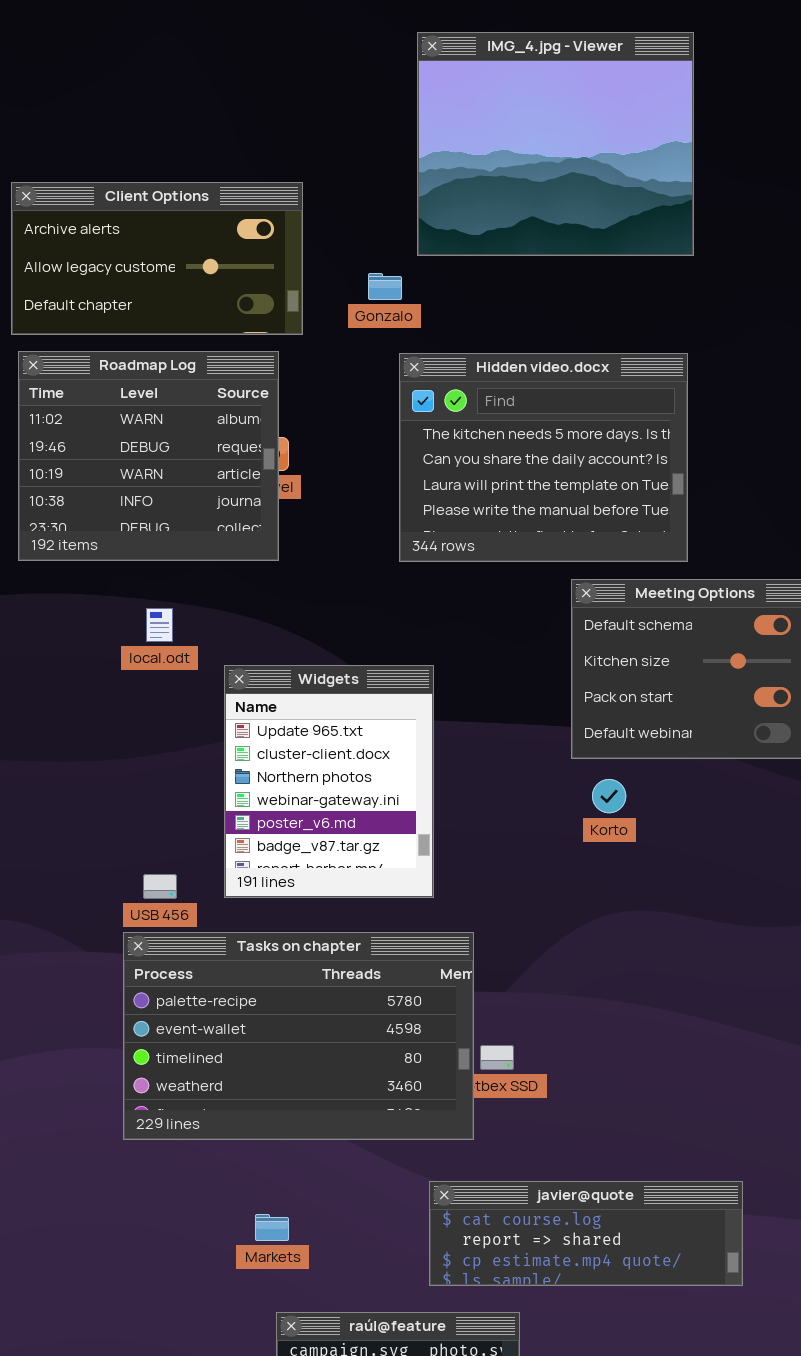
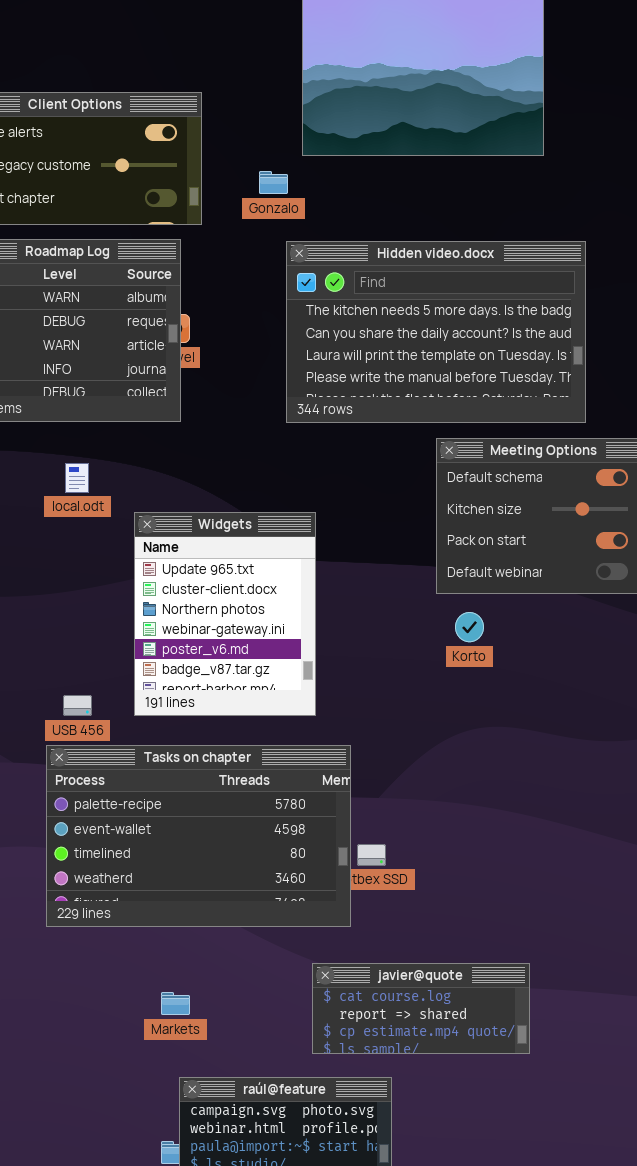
Hidden video.docx: [399,353,688,562] -> [286,241,586,423], resized
javier@quote: [429,1181,743,1286] -> [312,963,530,1054], resized

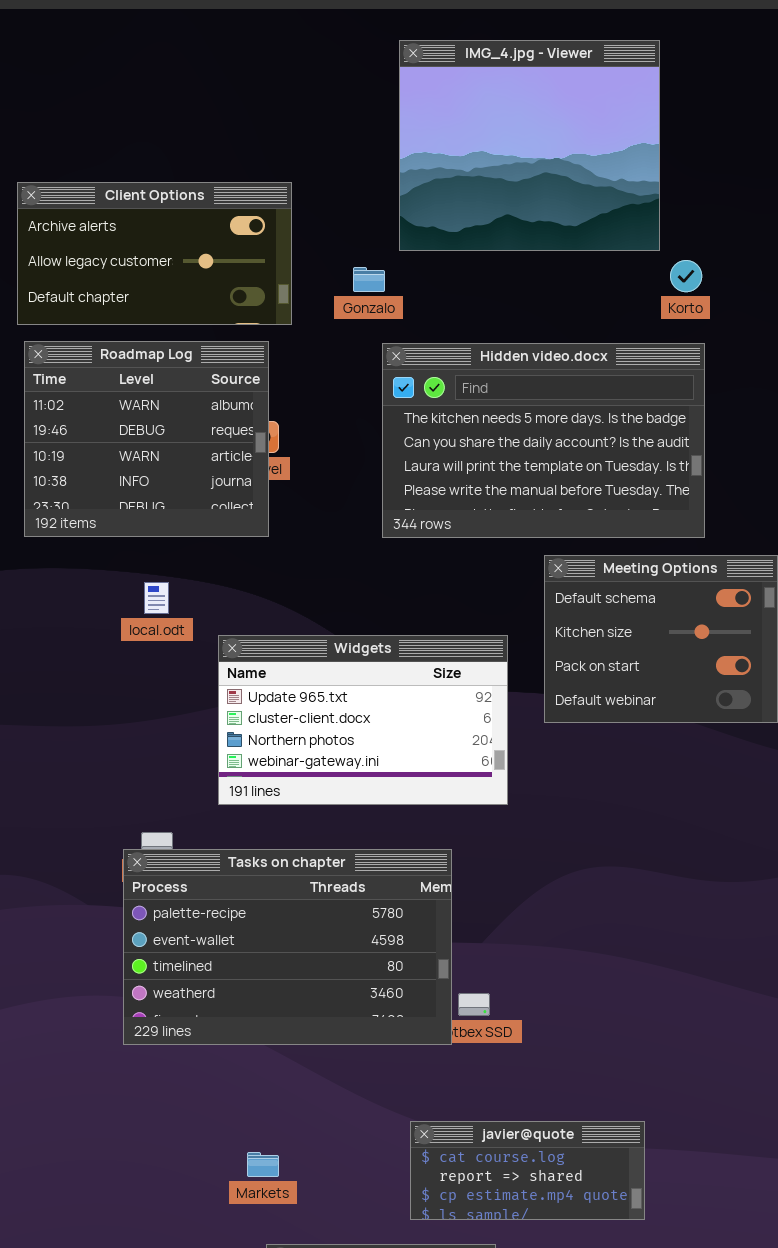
Widgets: [134,512,316,716] -> [218,635,508,805], resized
Korto: [455,612,484,642] -> [670,260,702,292], moved
Tasks on chapter: [46,745,351,927] -> [123,849,452,1045], moved

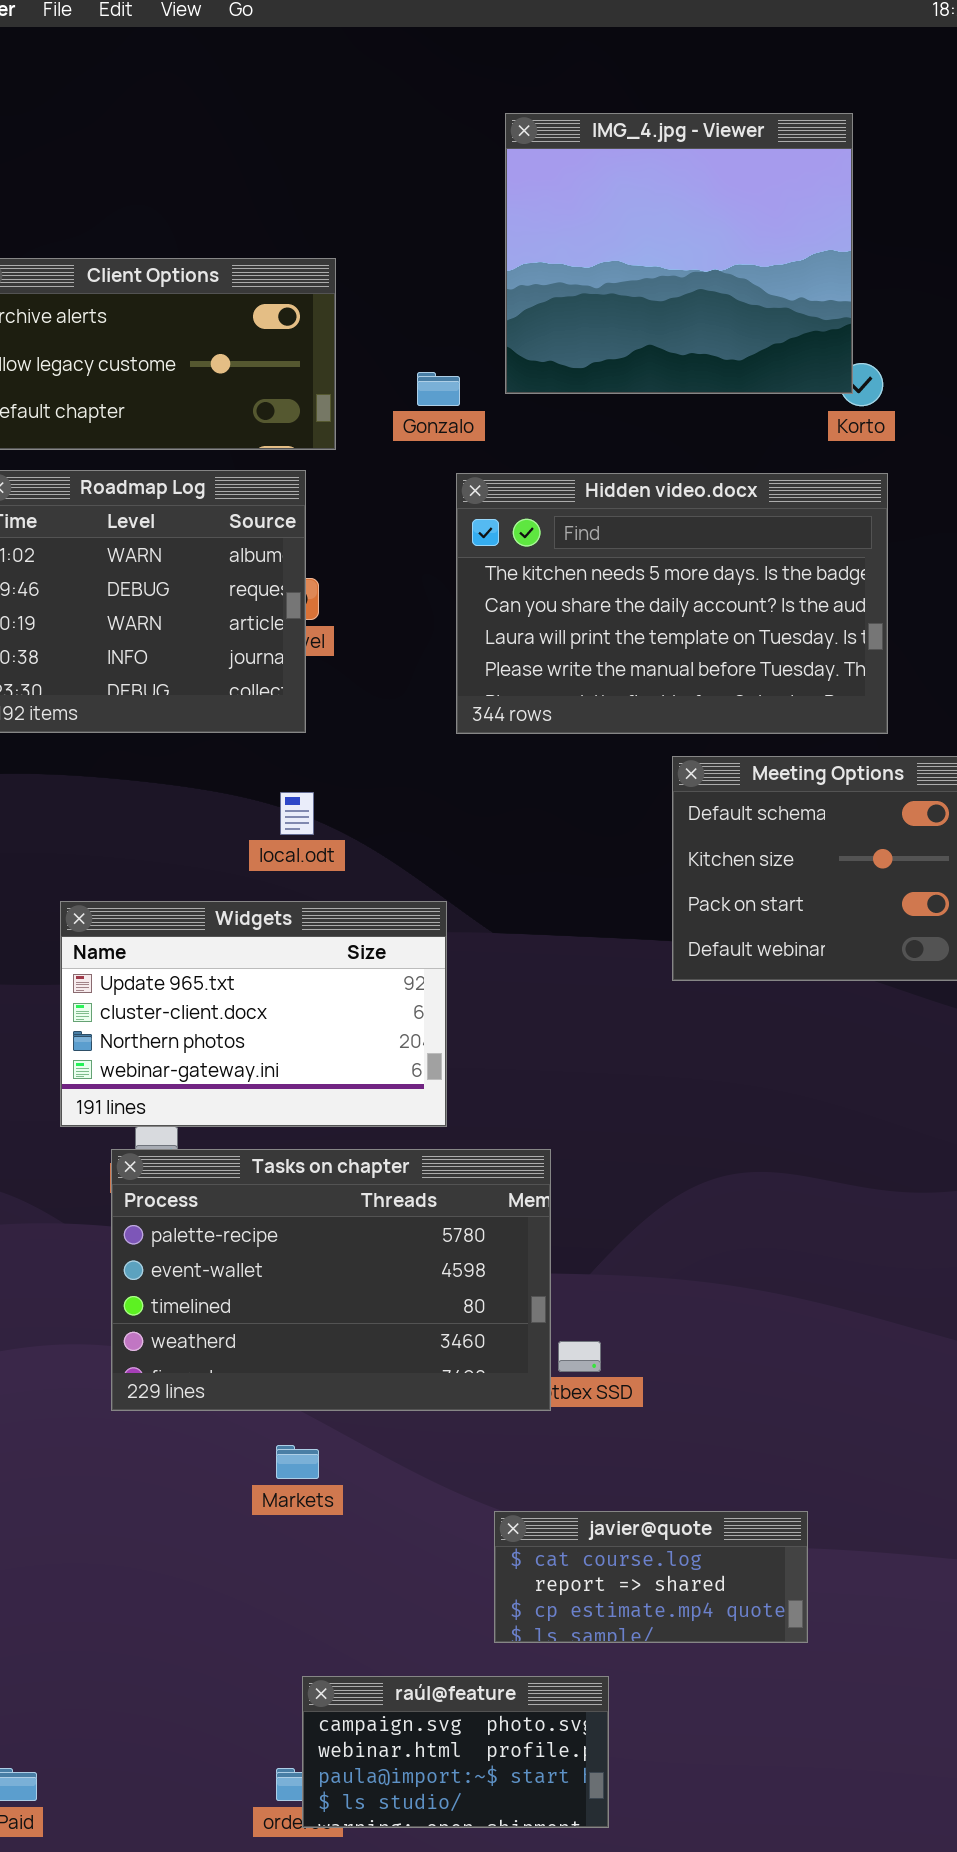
IMG_4.jpg - Viewer: [399,40,660,251] -> [505,113,853,394], moved
local.odt: [144,582,169,614] -> [280,792,314,835], moved
Widgets: [218,635,508,805] -> [60,901,447,1127], moved
Markets: [247,1152,279,1177] -> [276,1445,319,1479], moved

